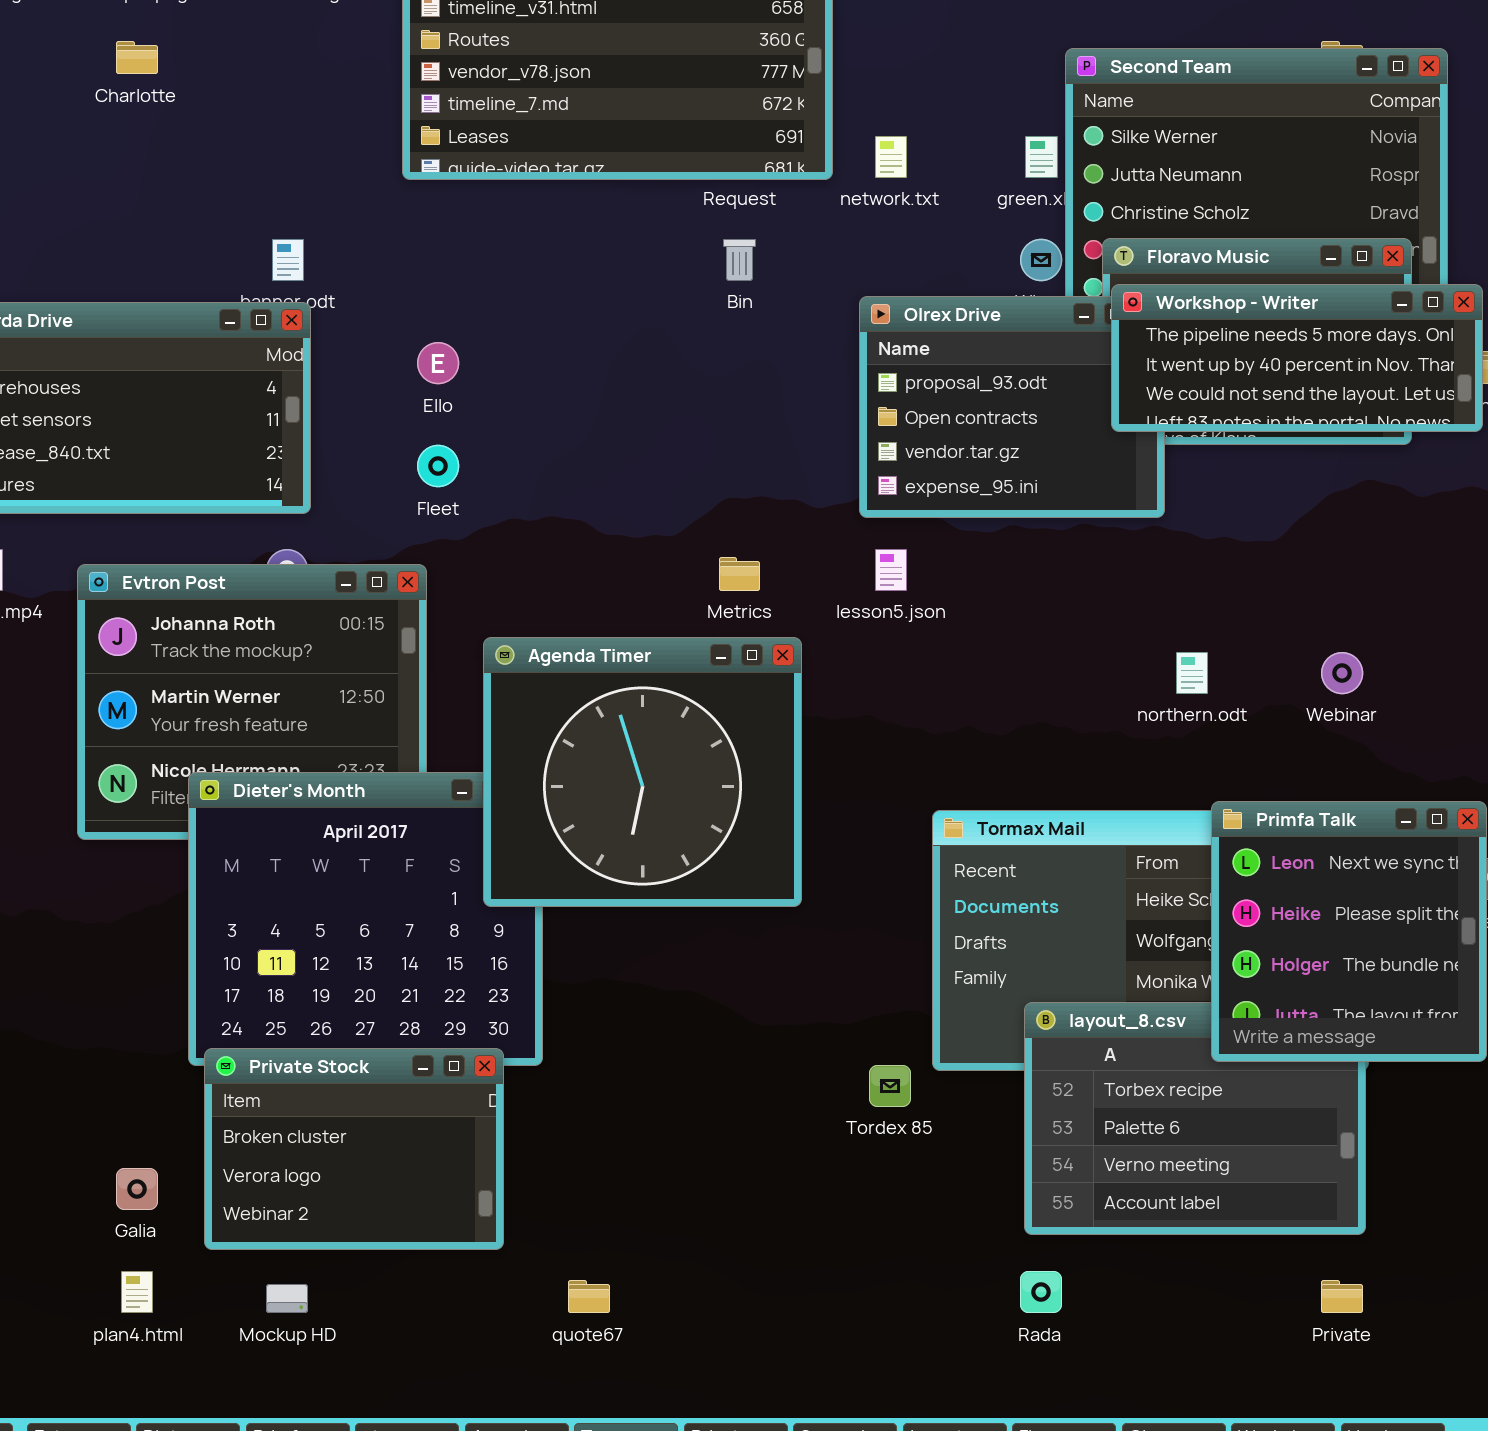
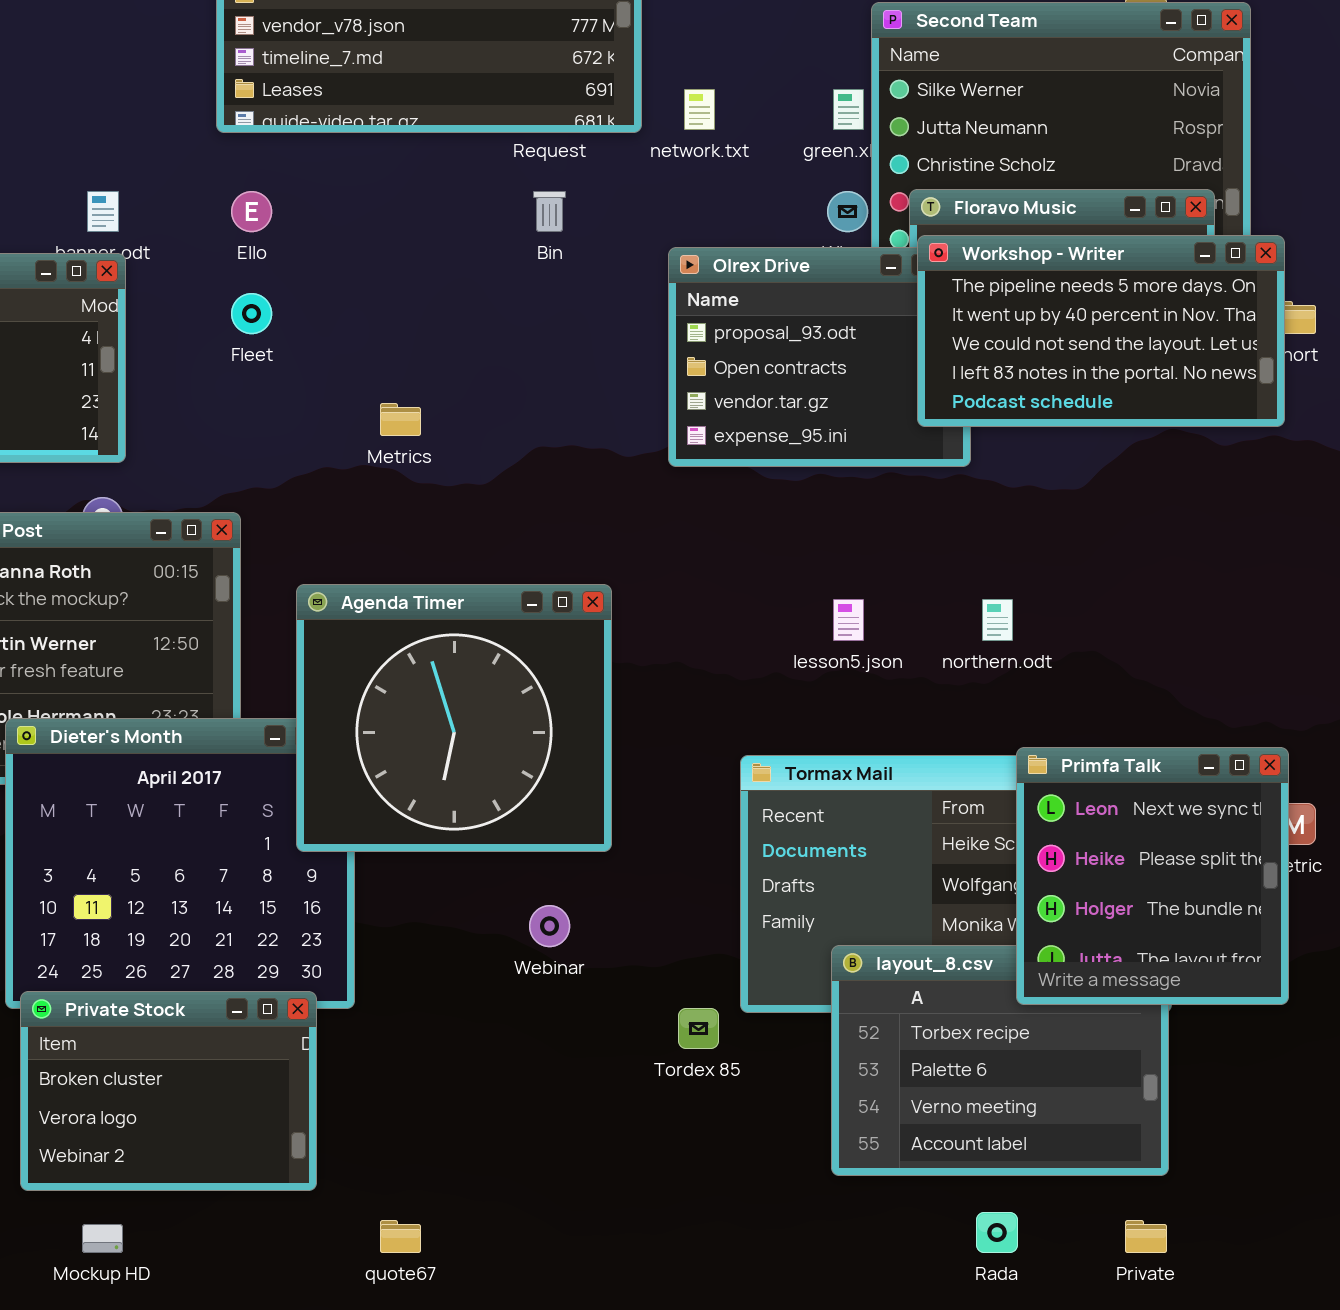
Workshop - Writer: [1111,284,1483,432] -> [917,235,1285,427], resized
Ello: [417,342,459,384] -> [231,191,272,232], moved
Fleet: [417,445,459,487] -> [231,293,272,334], moved
lesson5.json: [875,549,907,591] -> [833,599,864,641], moved
Metrics: [719,557,760,591] -> [380,403,421,436], moved
Webinar: [1321,652,1363,694] -> [529,905,570,947], moved
Rada: [1020,1271,1062,1313] -> [976,1212,1018,1253], moved

